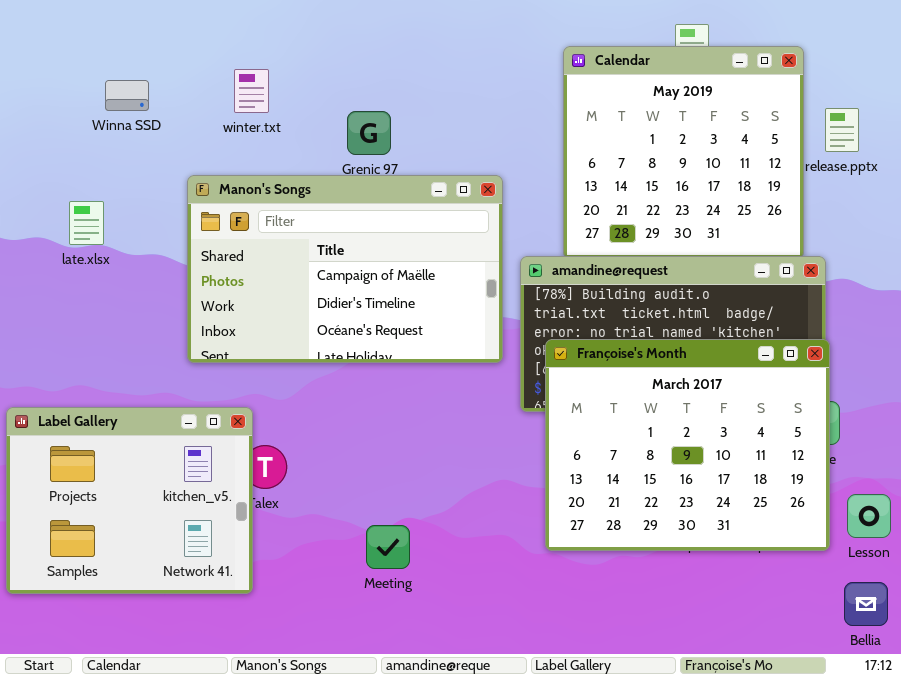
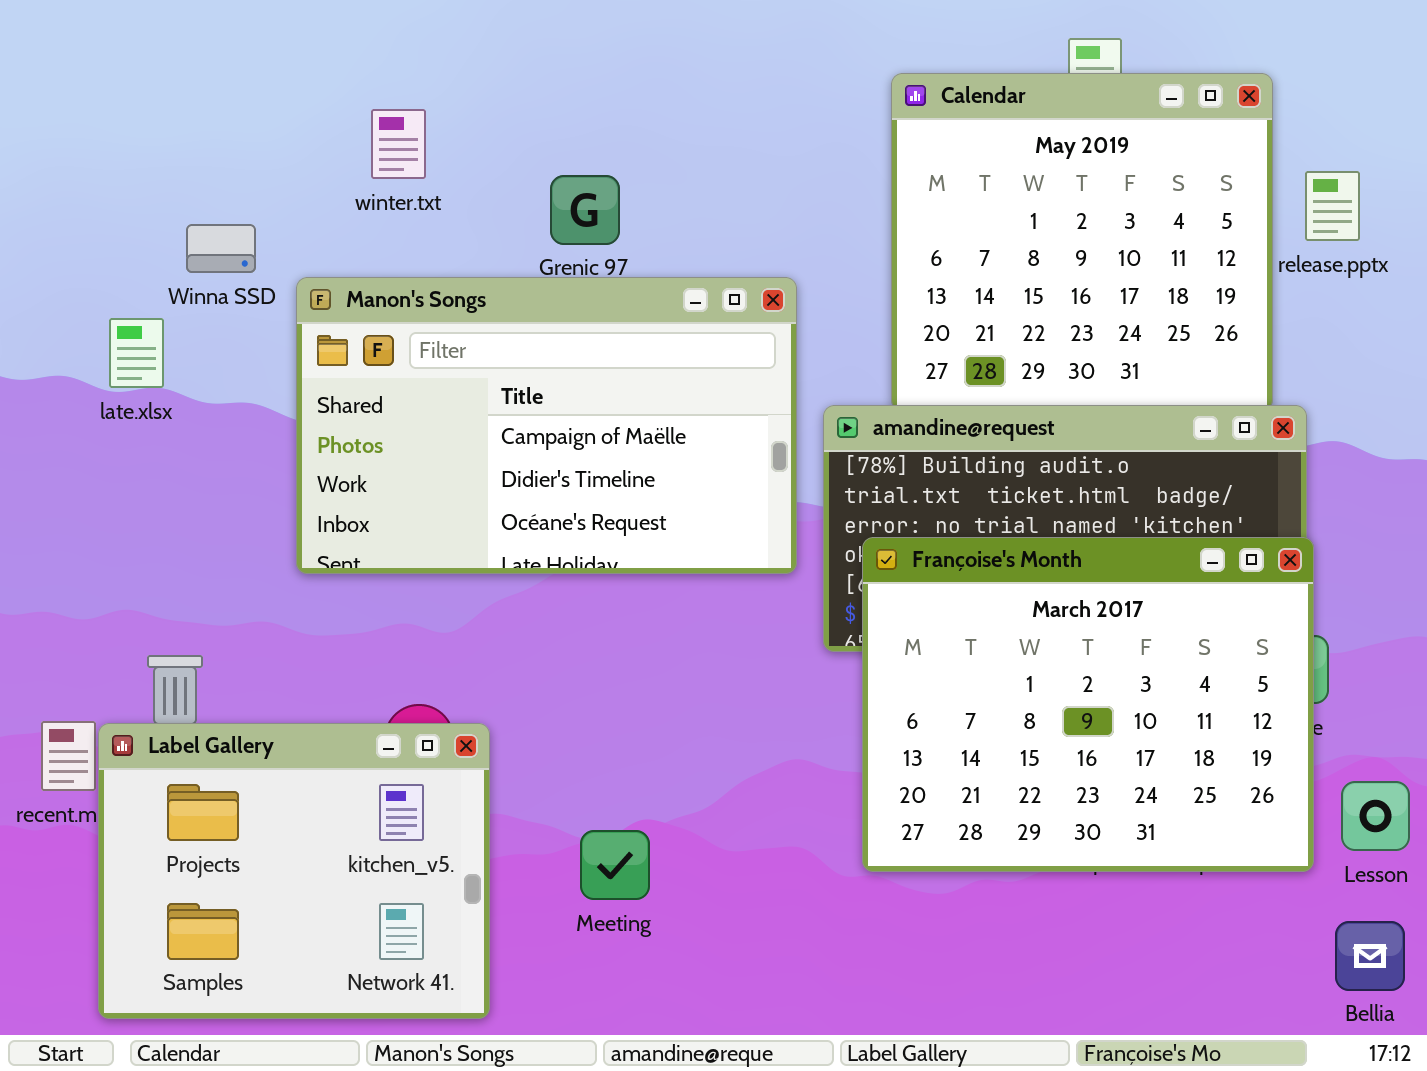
Winna SSD: [105,80,149,111] -> [186,224,256,273], moved
Label Gallery: [6,407,253,594] -> [98,723,490,1019], moved

